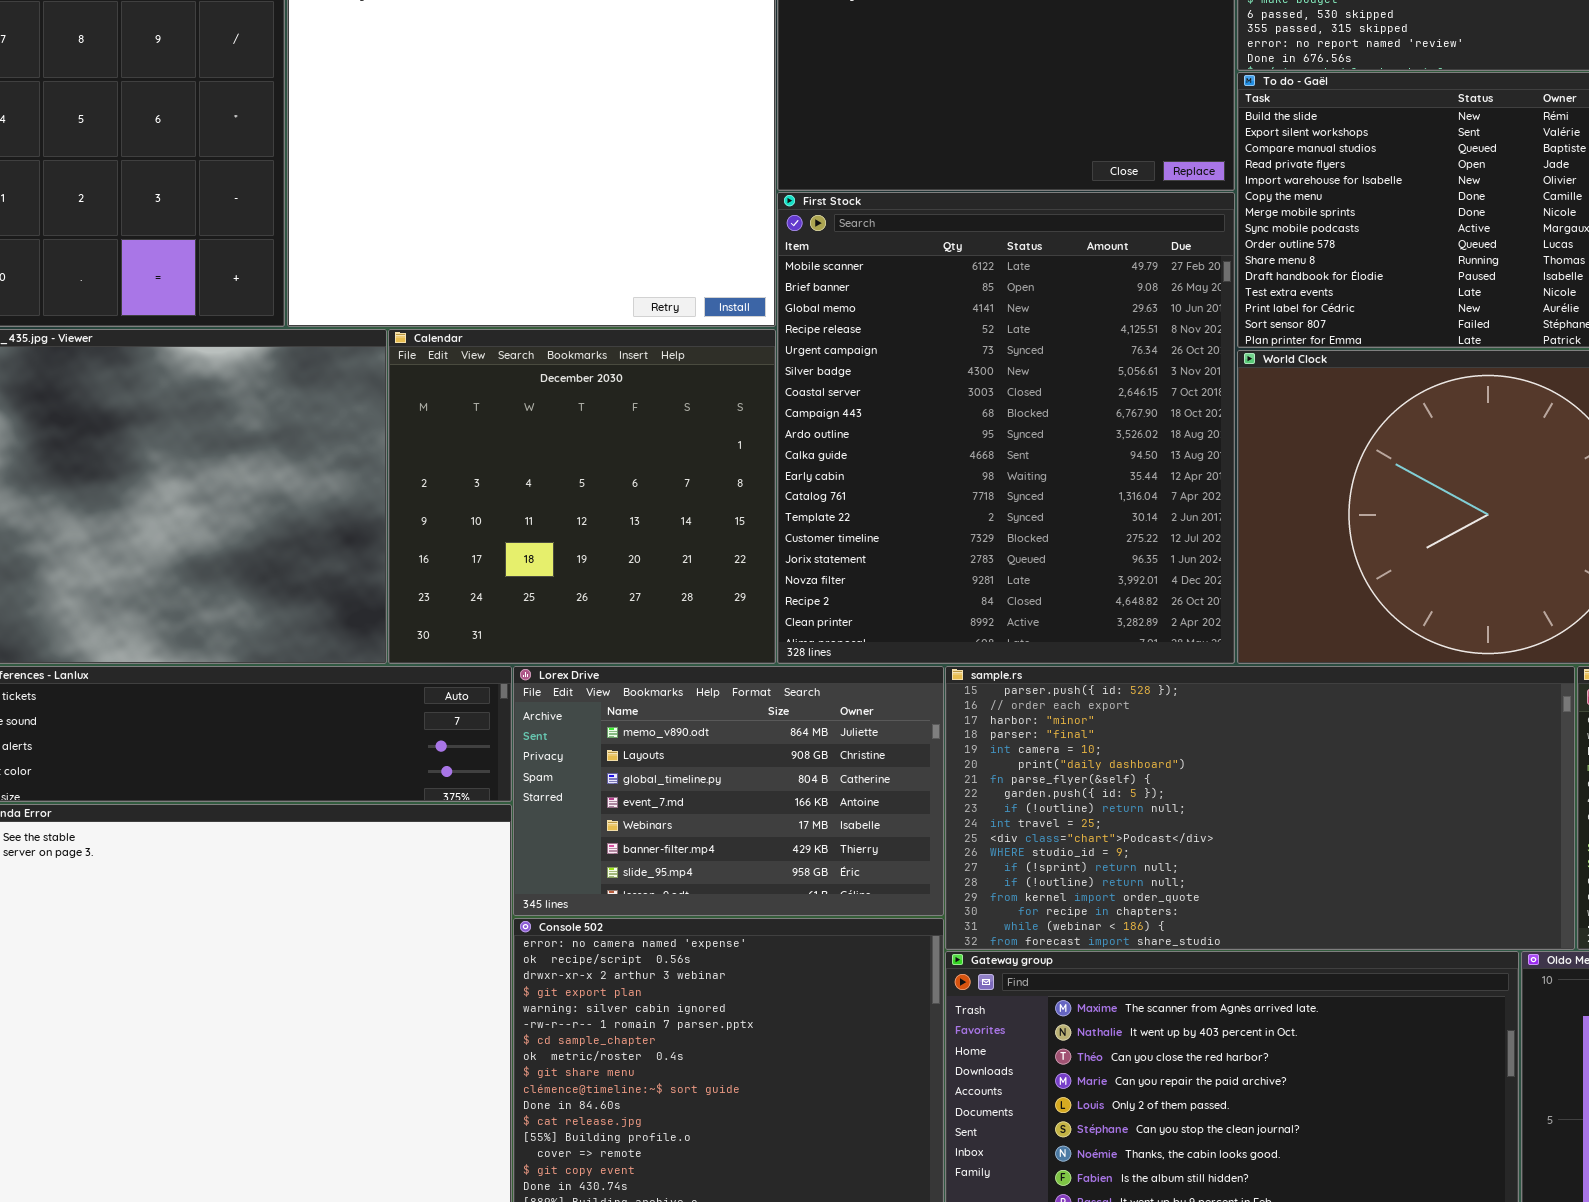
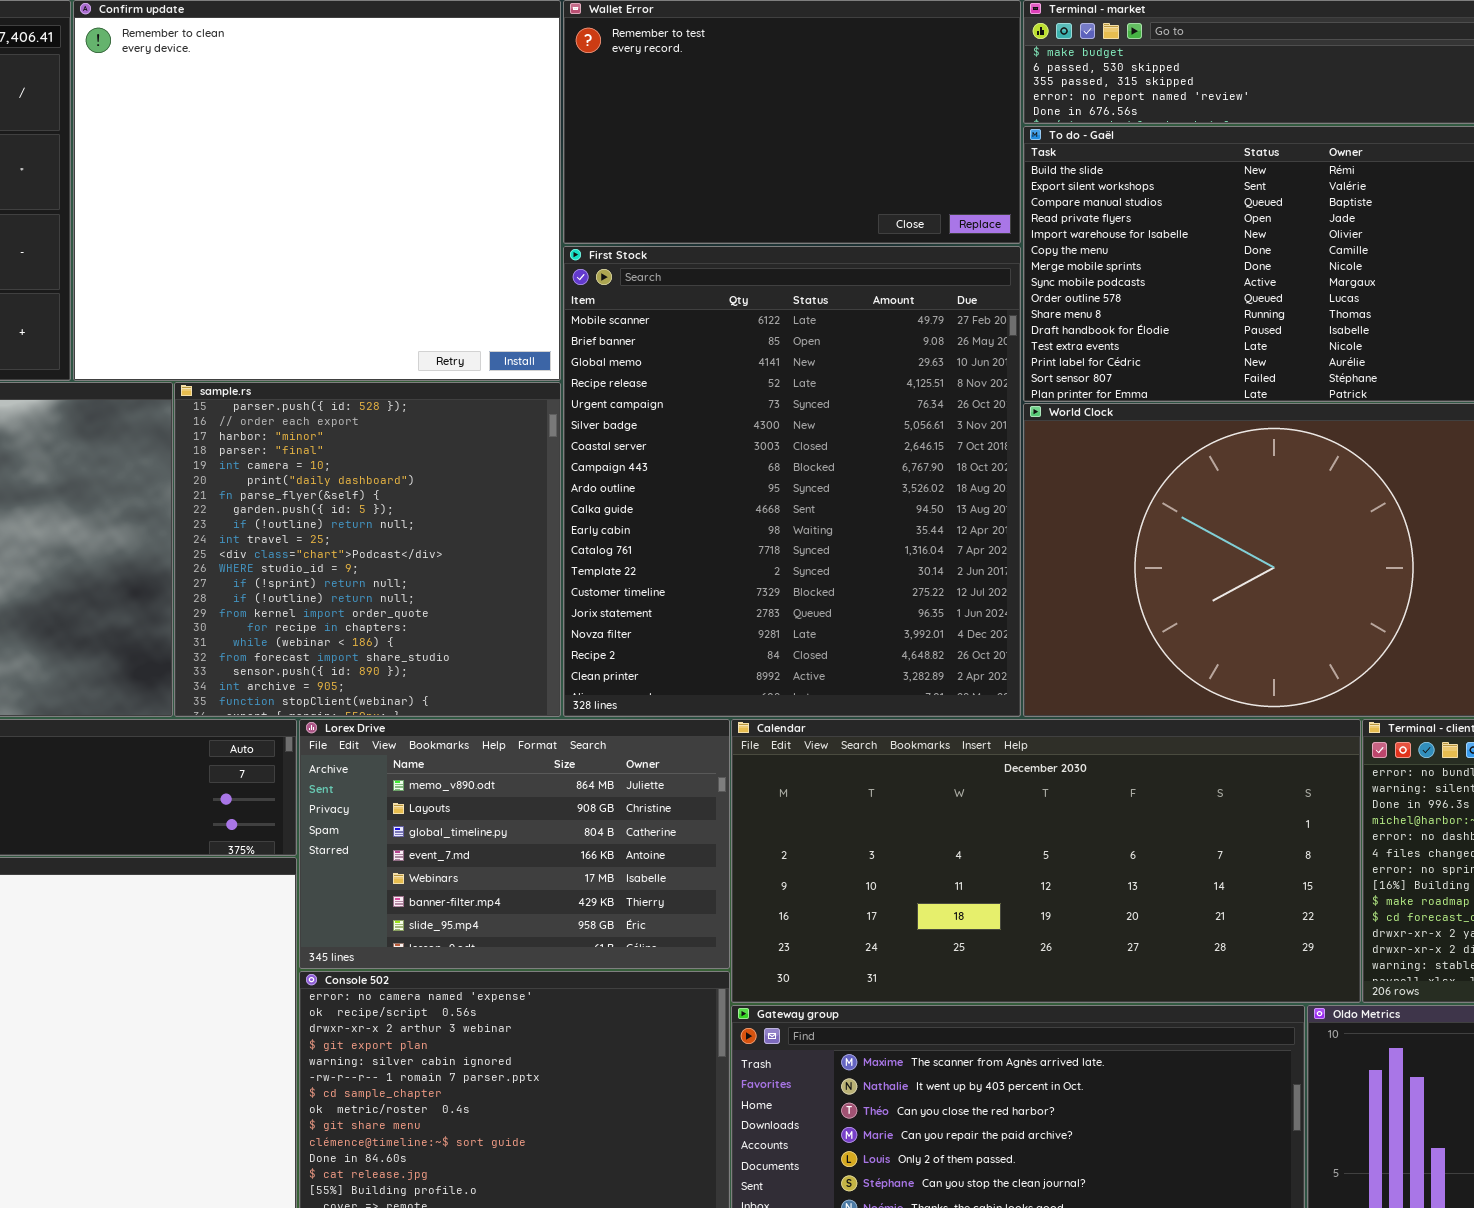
Calendar: [388,329,776,664] -> [731,719,1361,1003], moved, resized
sample.rs: [945,666,1575,950] -> [174,382,561,717], moved, resized

